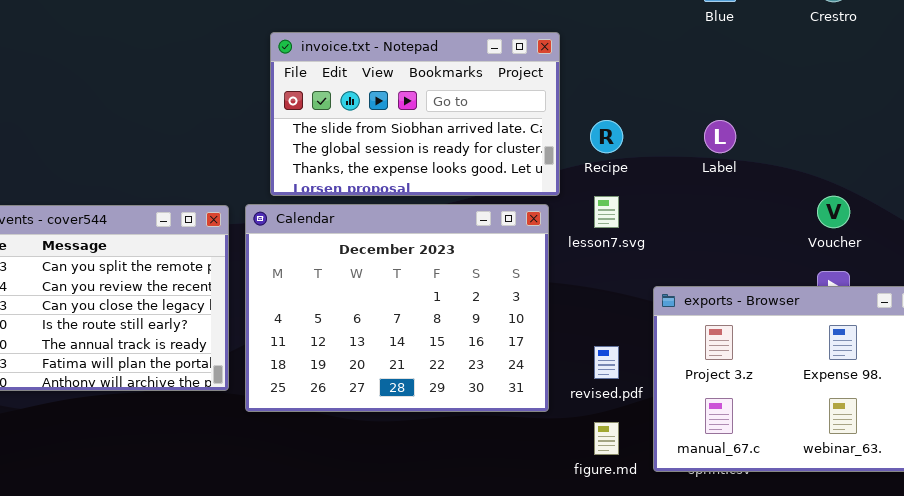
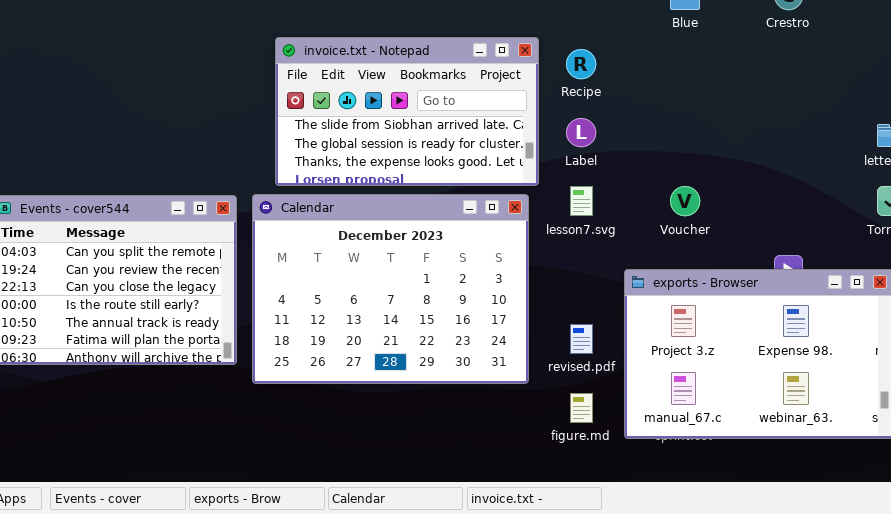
Recipe: [590,120,623,153] -> [566,49,596,79], moved
Label: [704,120,736,153] -> [566,118,596,147], moved
Voucher: [817,196,850,228] -> [670,186,700,216], moved

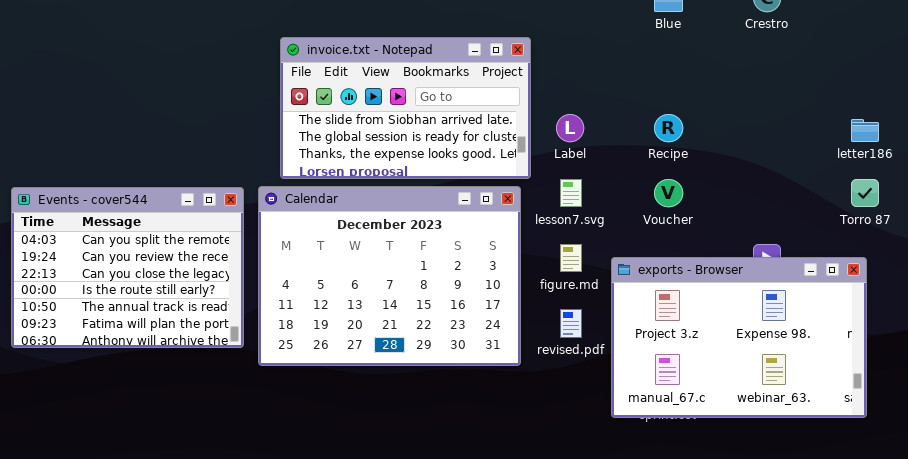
Recipe: [566,49,596,79] -> [654,114,683,142], moved
figure.md: [570,393,593,423] -> [560,244,582,272], moved

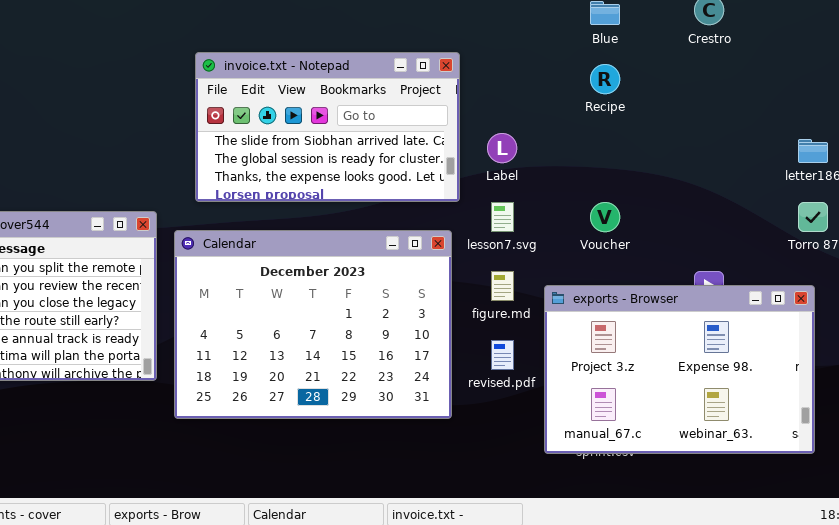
Recipe: [654,114,683,142] -> [590,64,620,94], moved
Calendar: [258,186,521,366] -> [174,230,452,419], moved

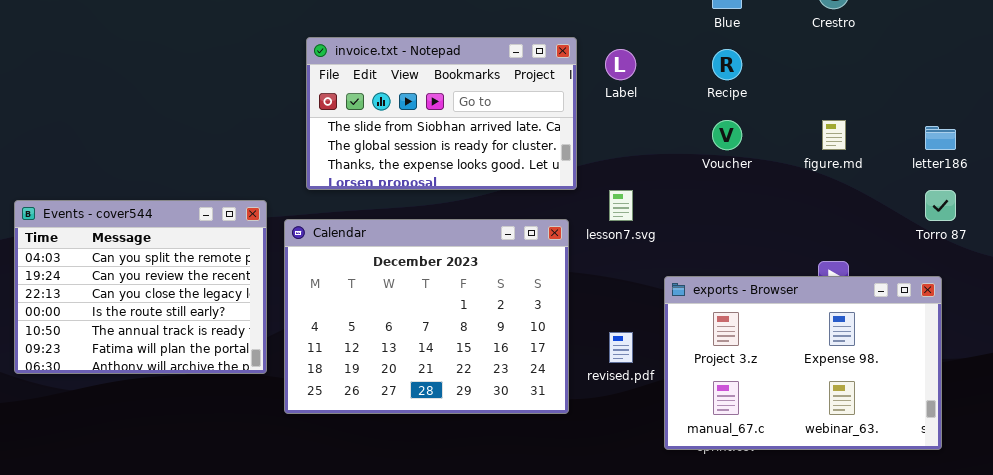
Label: [487,133,517,163] -> [605,49,636,80], moved
Voucher: [590,202,620,232] -> [712,120,742,150], moved
figure.md: [491,271,514,301] -> [822,120,846,150], moved

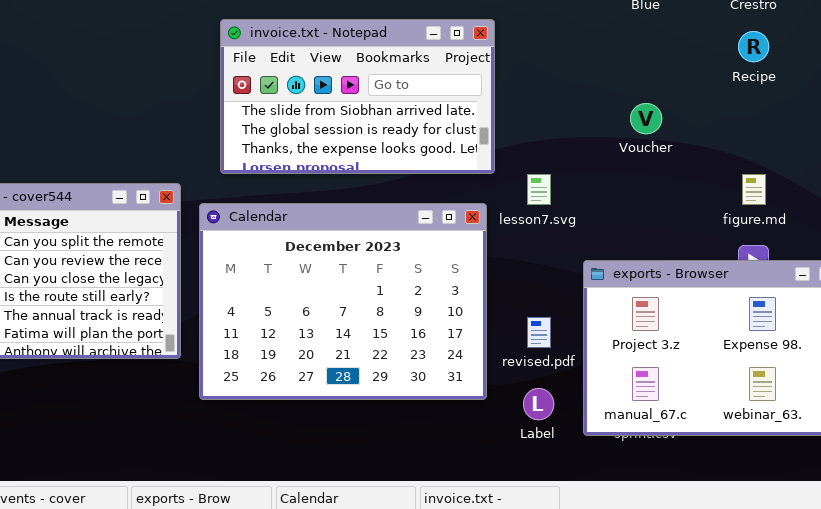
Label: [605,49,636,80] -> [523,388,554,420], moved
Recipe: [712,49,742,80] -> [738,31,769,62], moved
figure.md: [822,120,846,150] -> [742,174,766,205], moved

